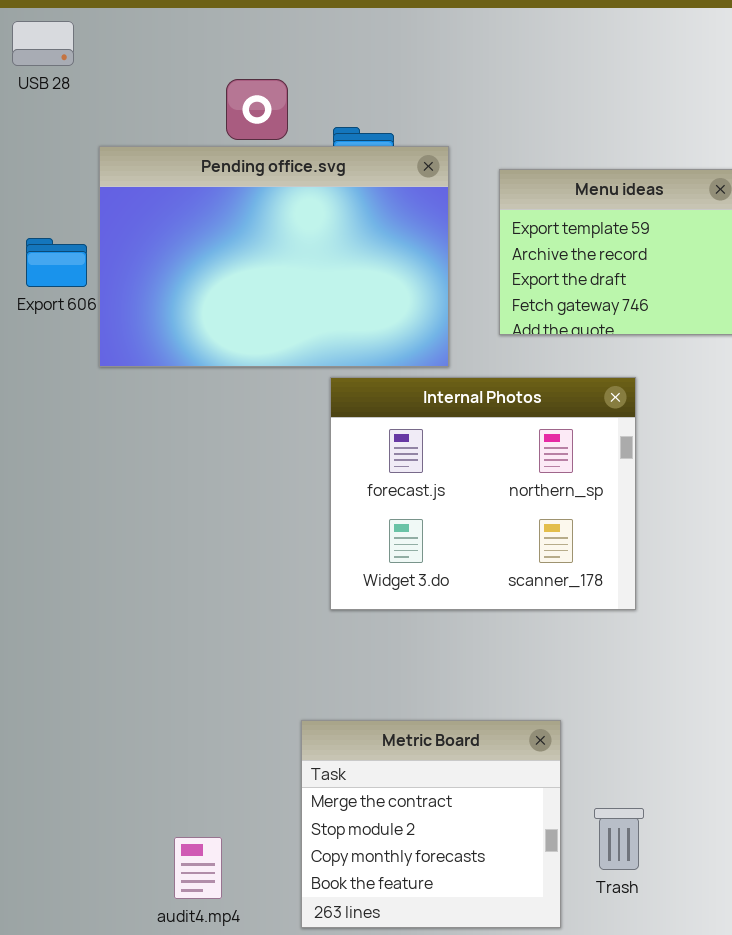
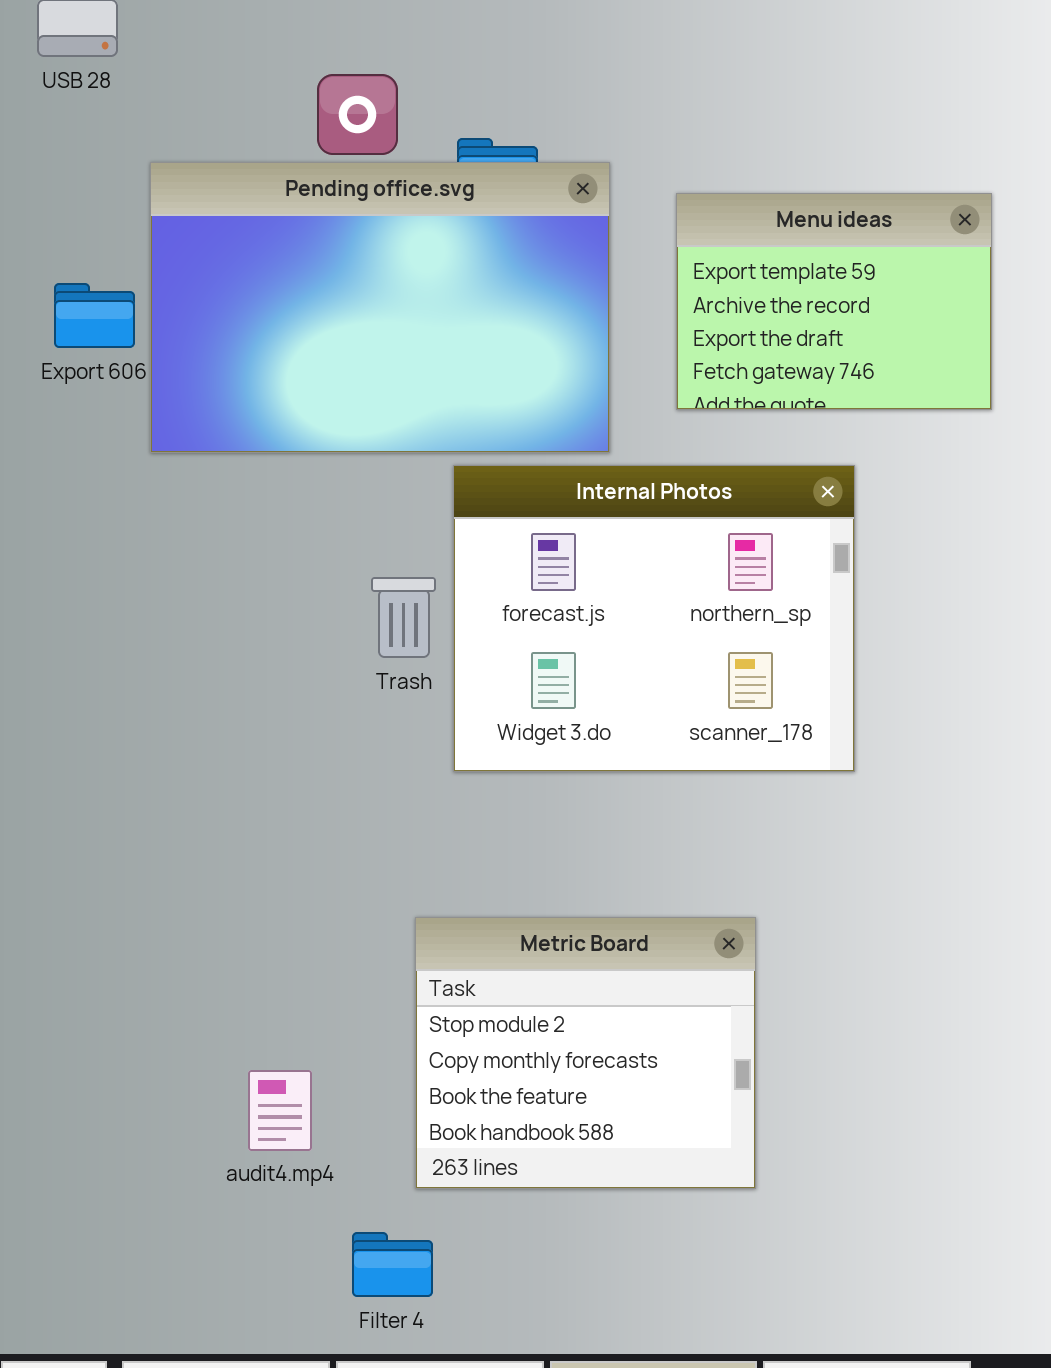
Metric Board: [301,720,561,928] -> [415,917,756,1189], scrolled down 1 row
Trash: [594,808,644,870] -> [371,577,436,658], moved

